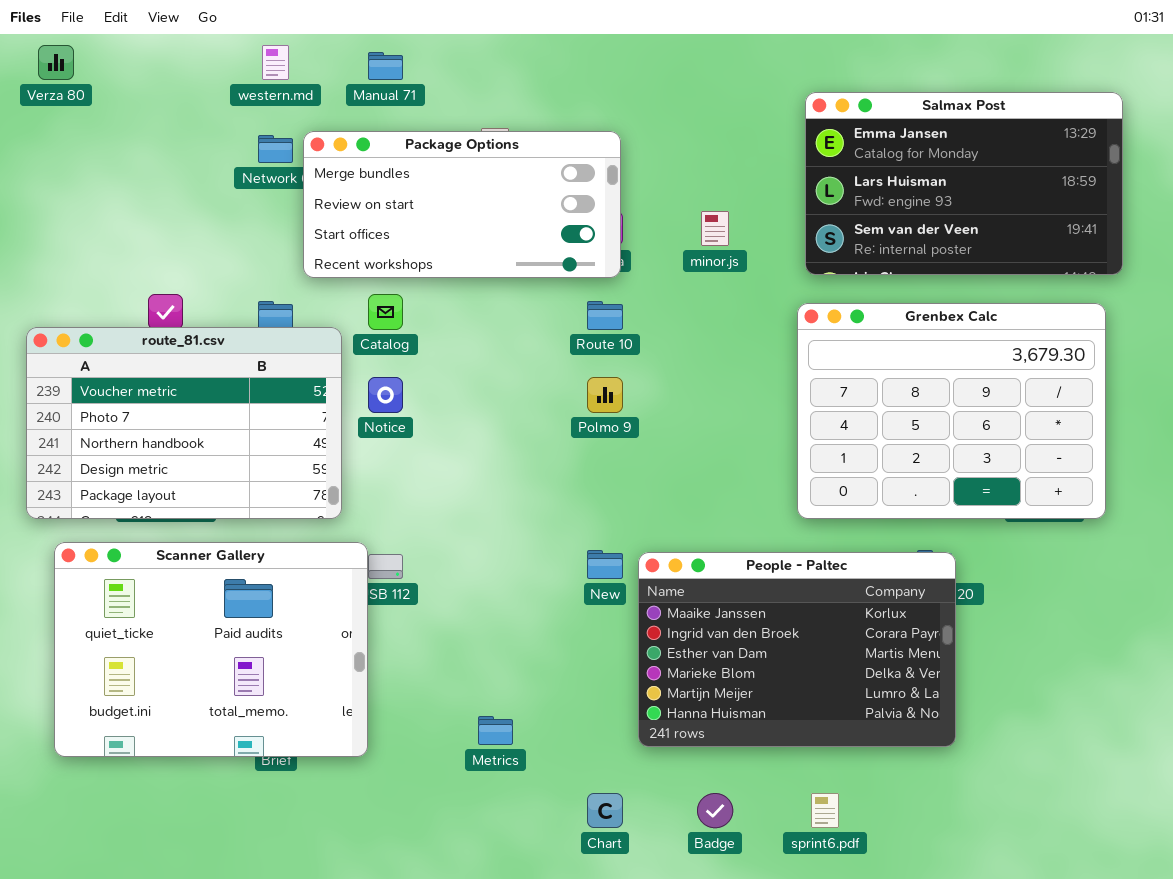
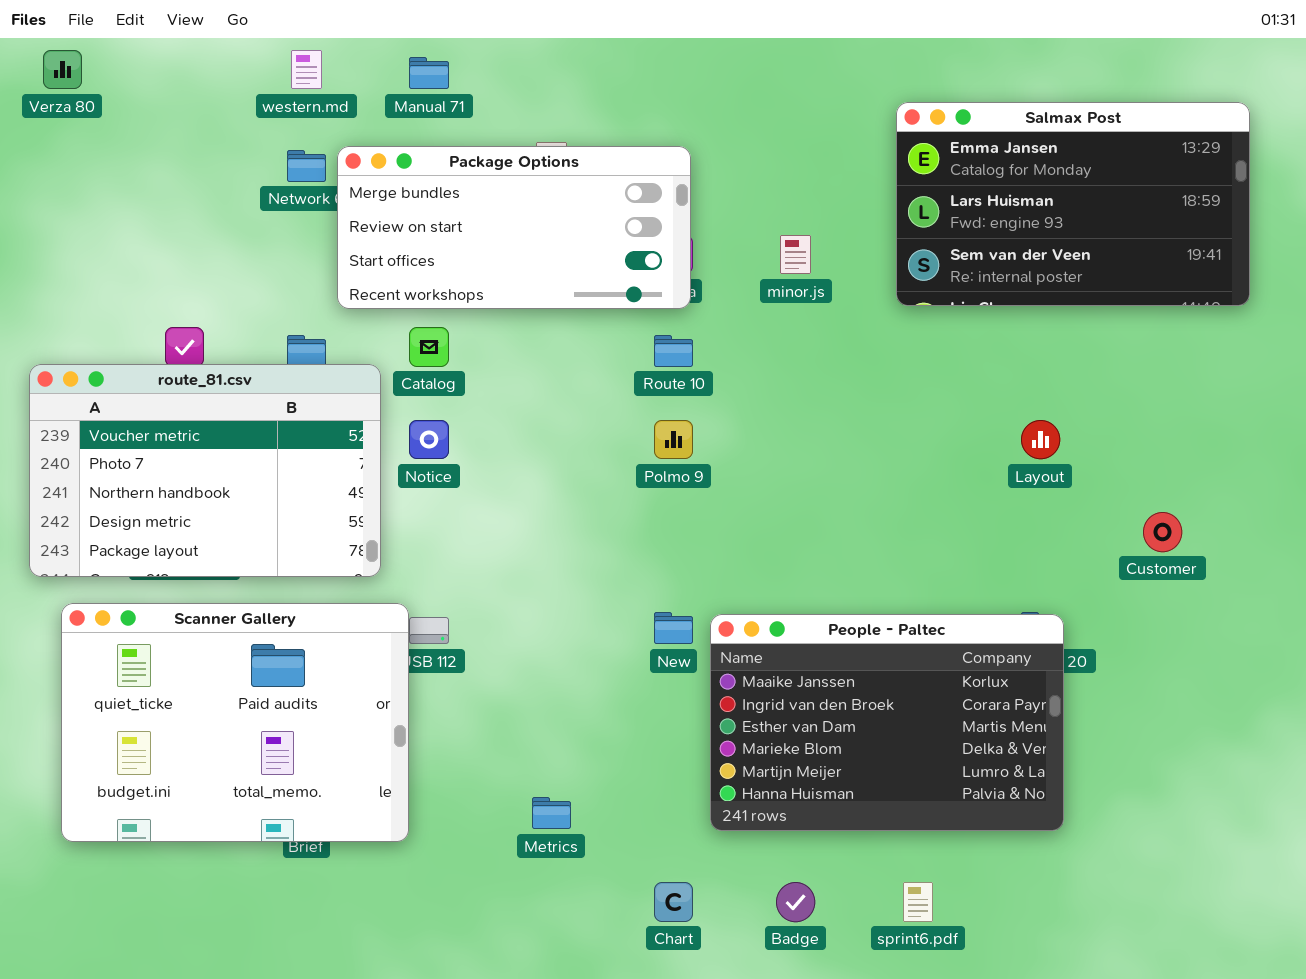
Grenbex Calc: [797,303,1106,519] -> none, closed

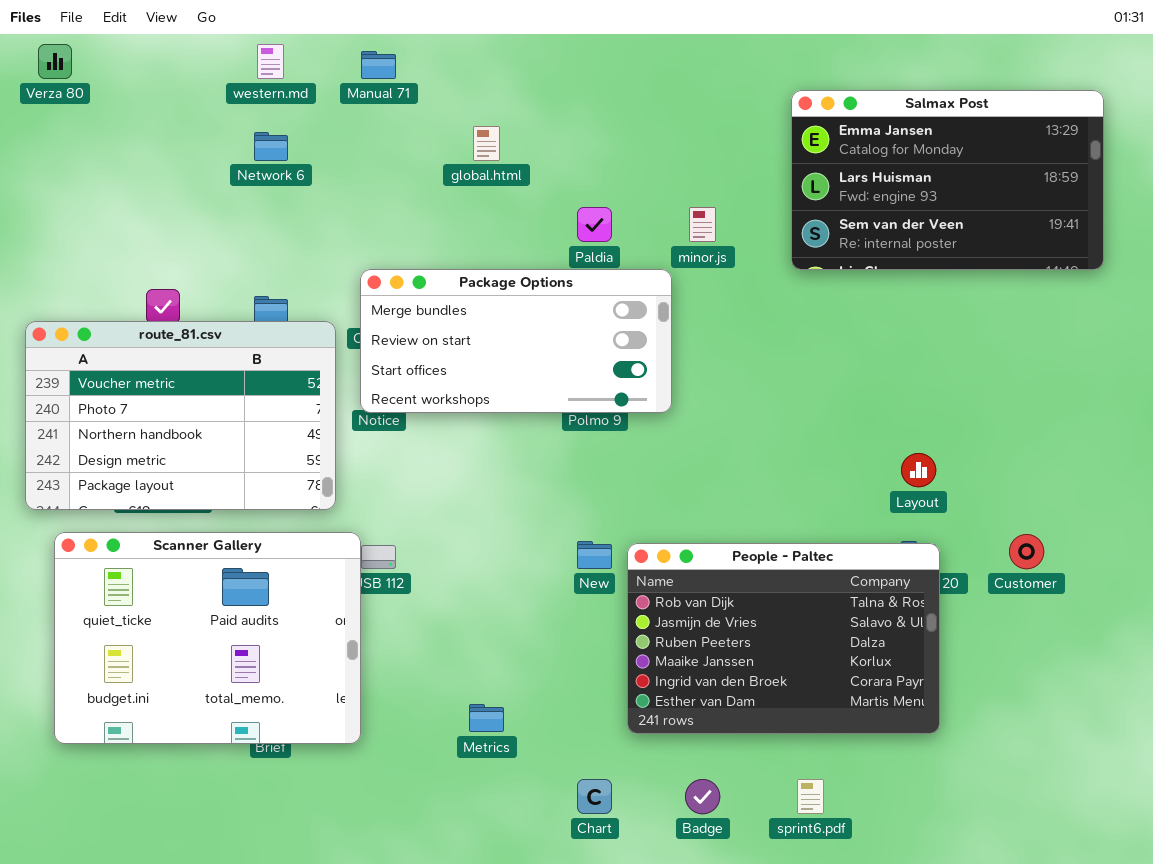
Package Options: [337,146,691,309] -> [360,269,672,413], moved
Layout: [1021,420,1060,459] -> [901,453,936,487], moved
Customer: [1143,512,1182,552] -> [1009,534,1044,569], moved
People - Paltec: [710,614,1064,831] -> [627,543,940,734], scrolled up 3 rows

